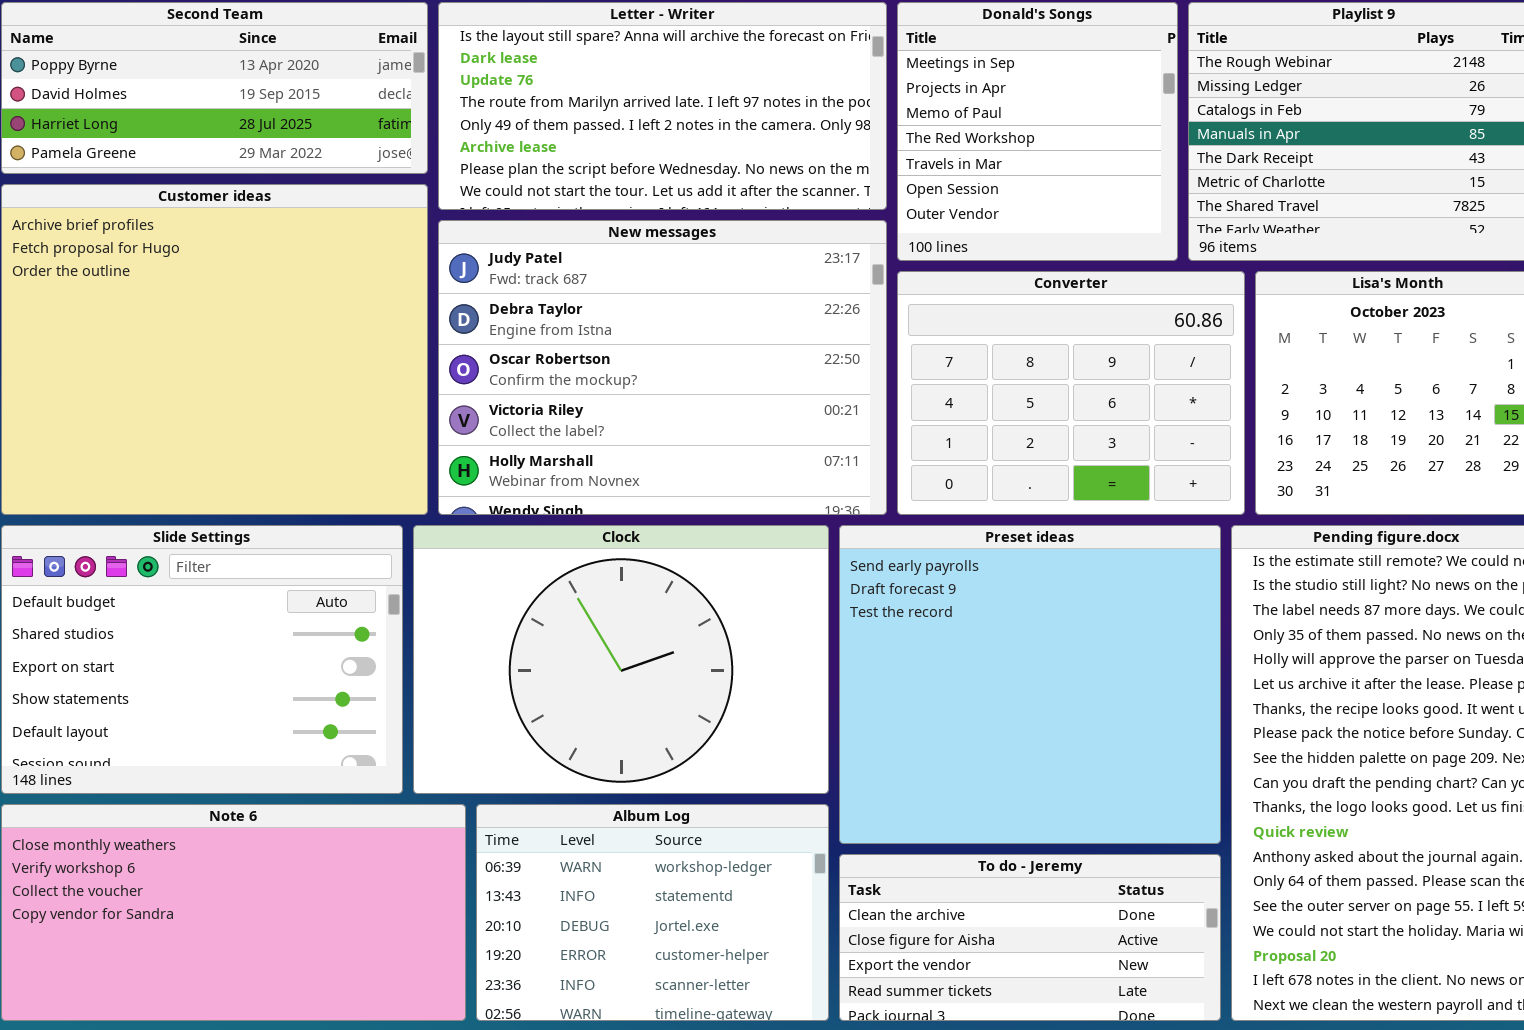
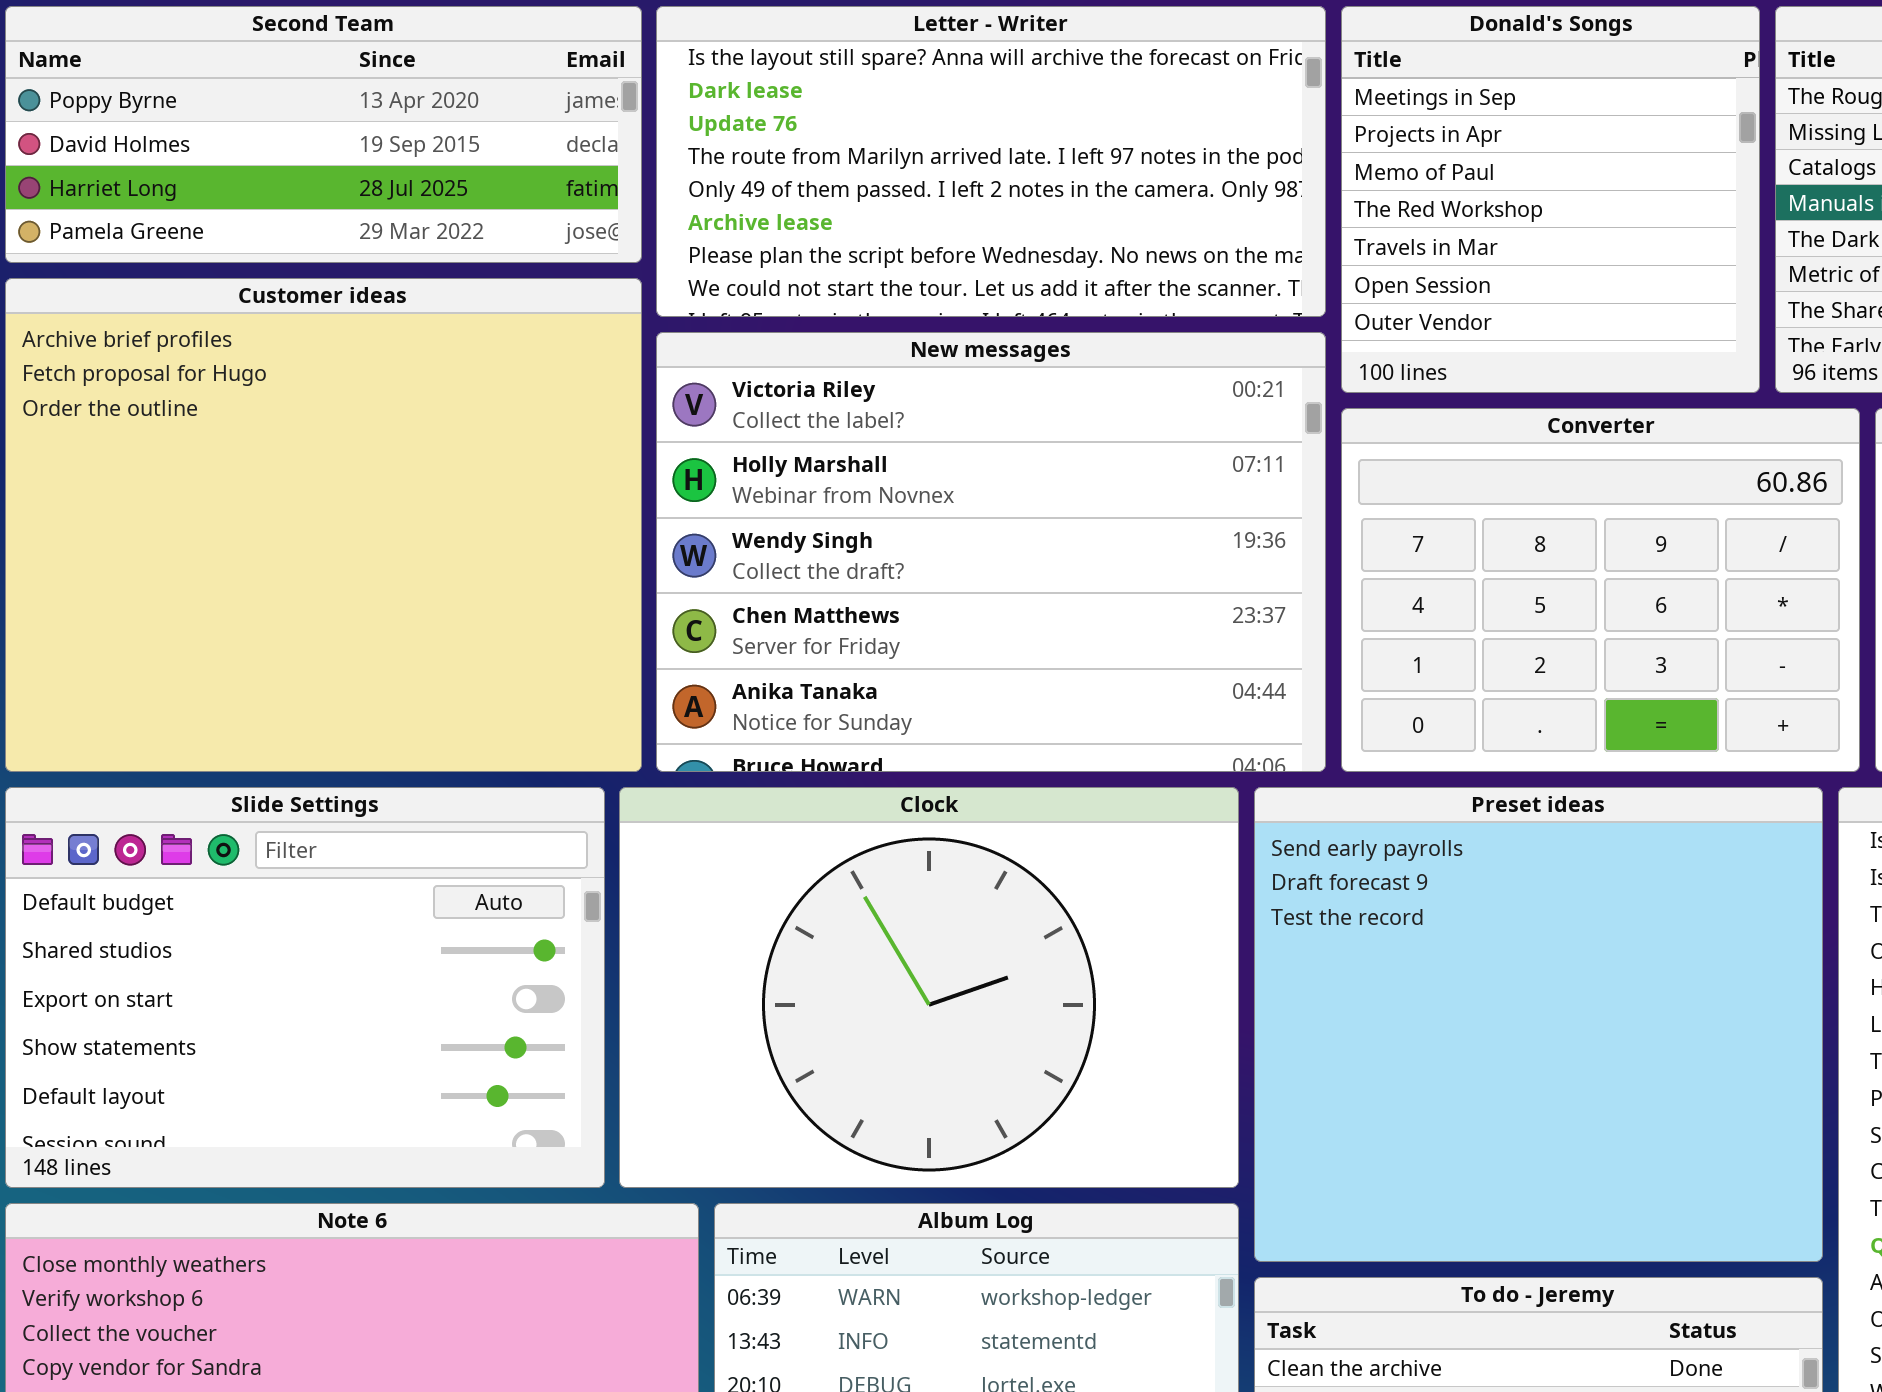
New messages: [438,220,887,515] -> [656,332,1326,772], scrolled down 3 rows

